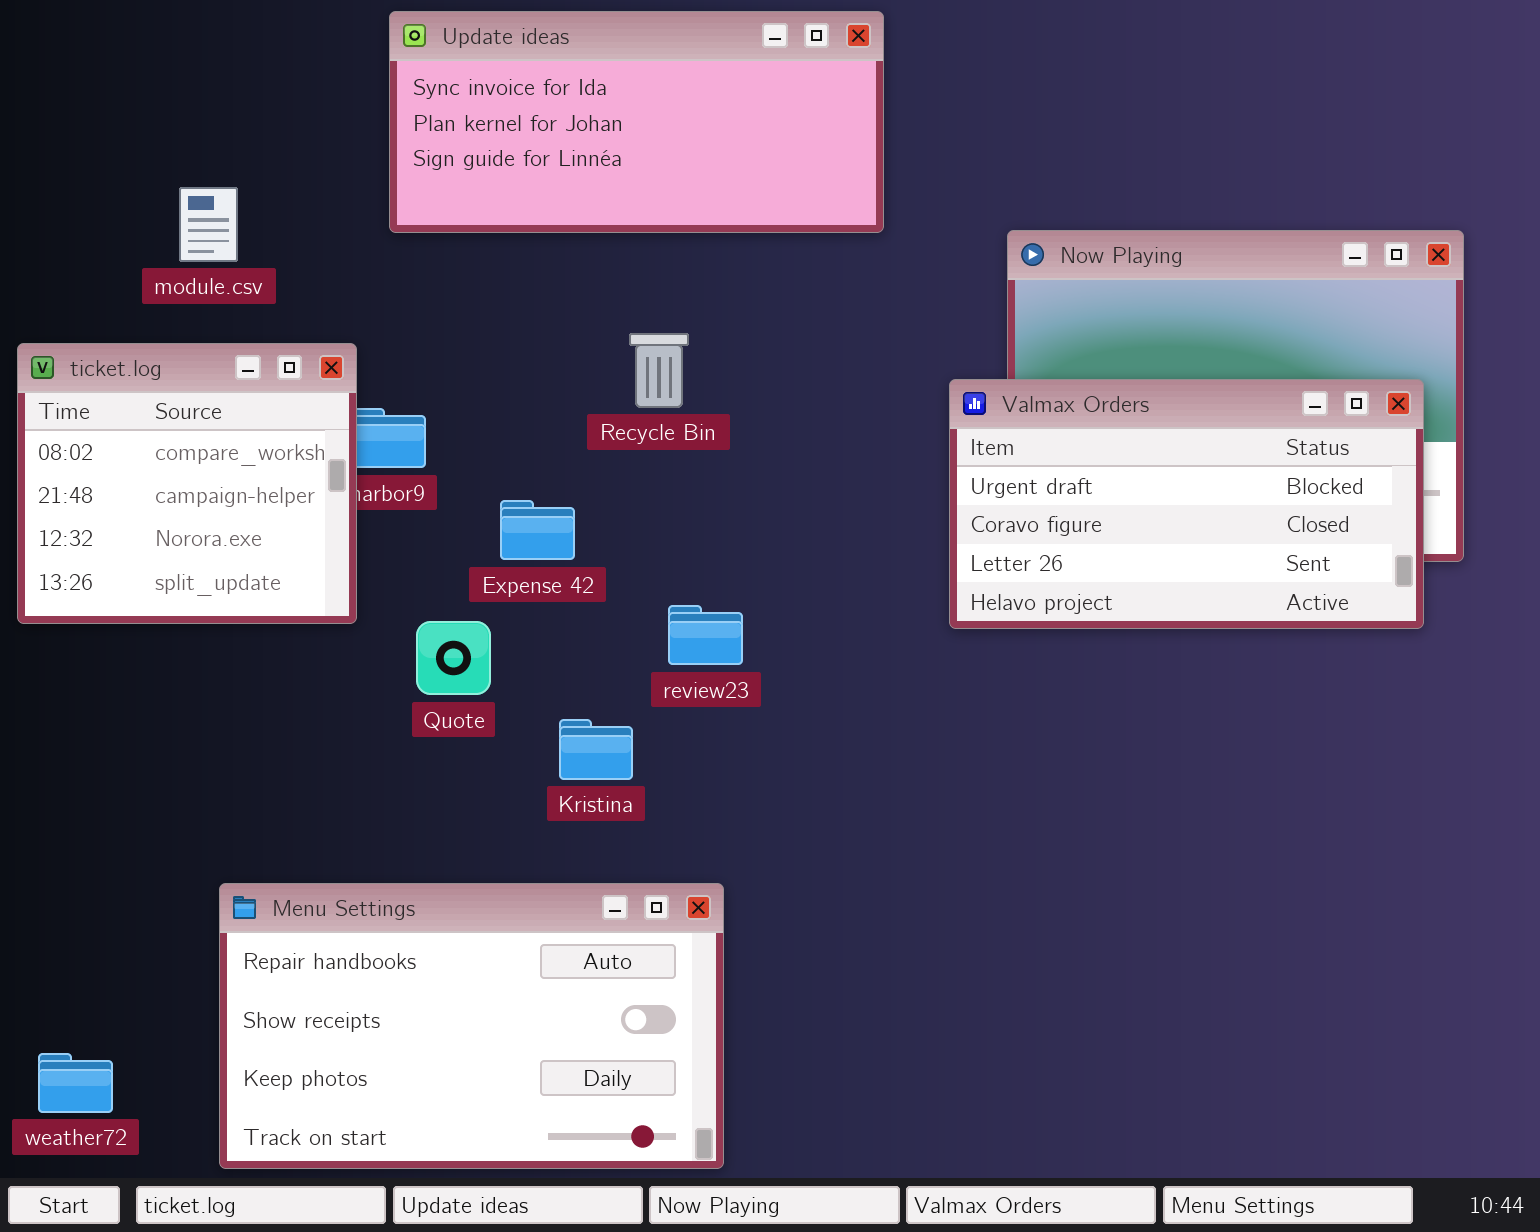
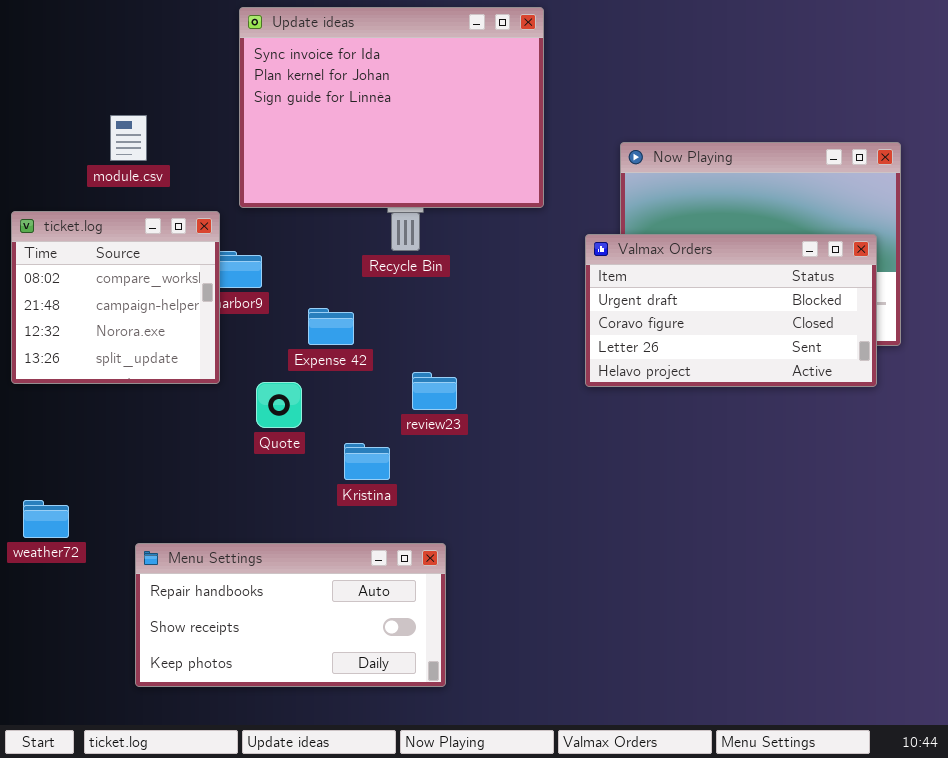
Update ideas: [389,11,884,233] -> [239,7,544,208], resized
Menu Settings: [219,883,724,1169] -> [135,543,446,687], resized
weather72: [38,1053,113,1113] -> [23,500,69,538], moved

